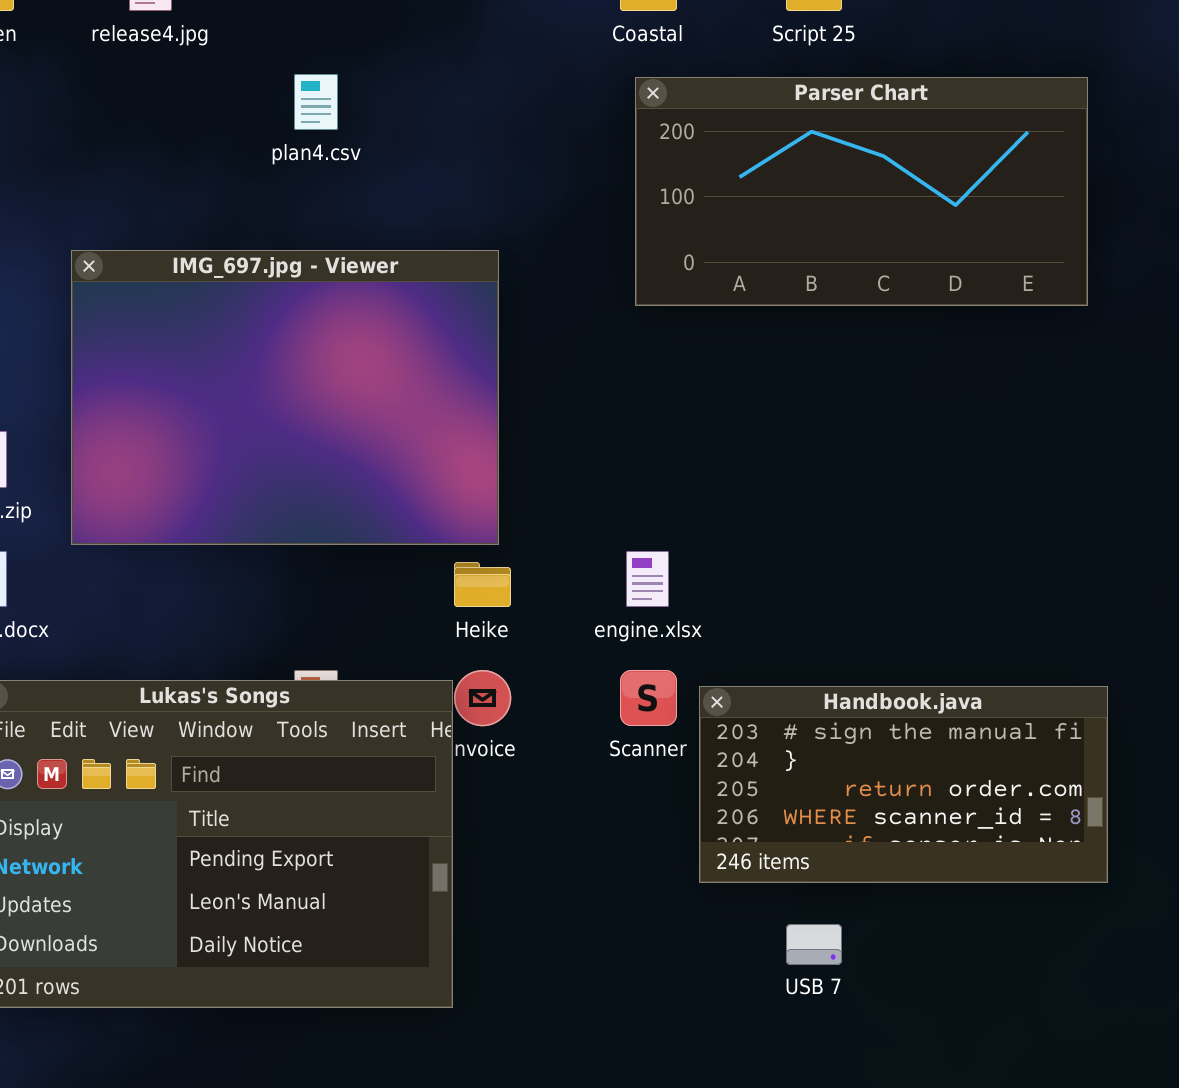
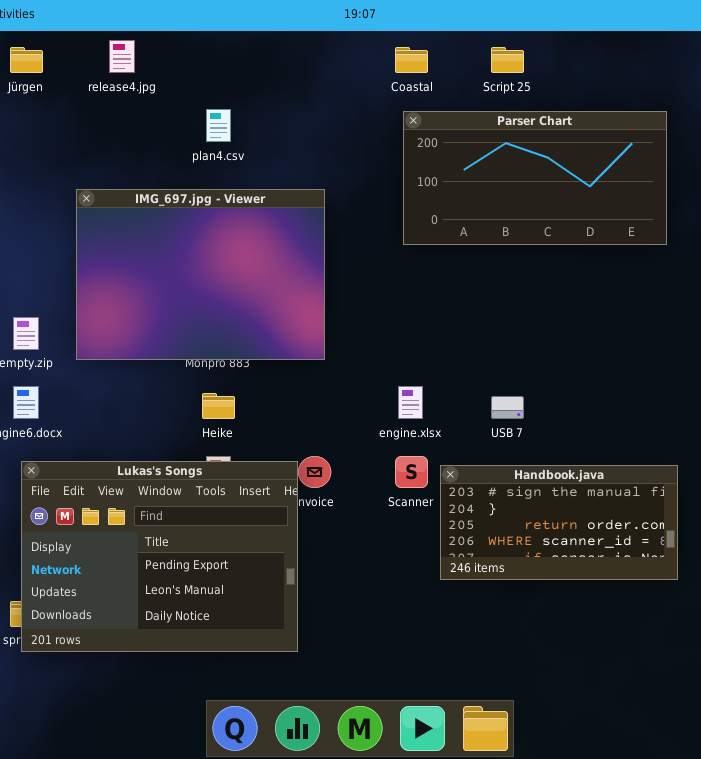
IMG_697.jpg - Viewer: [71,250,499,545] -> [76,189,325,360], moved
Heike: [454,562,511,607] -> [202,393,235,419], moved
USB 7: [786,924,842,965] -> [491,396,524,419], moved

